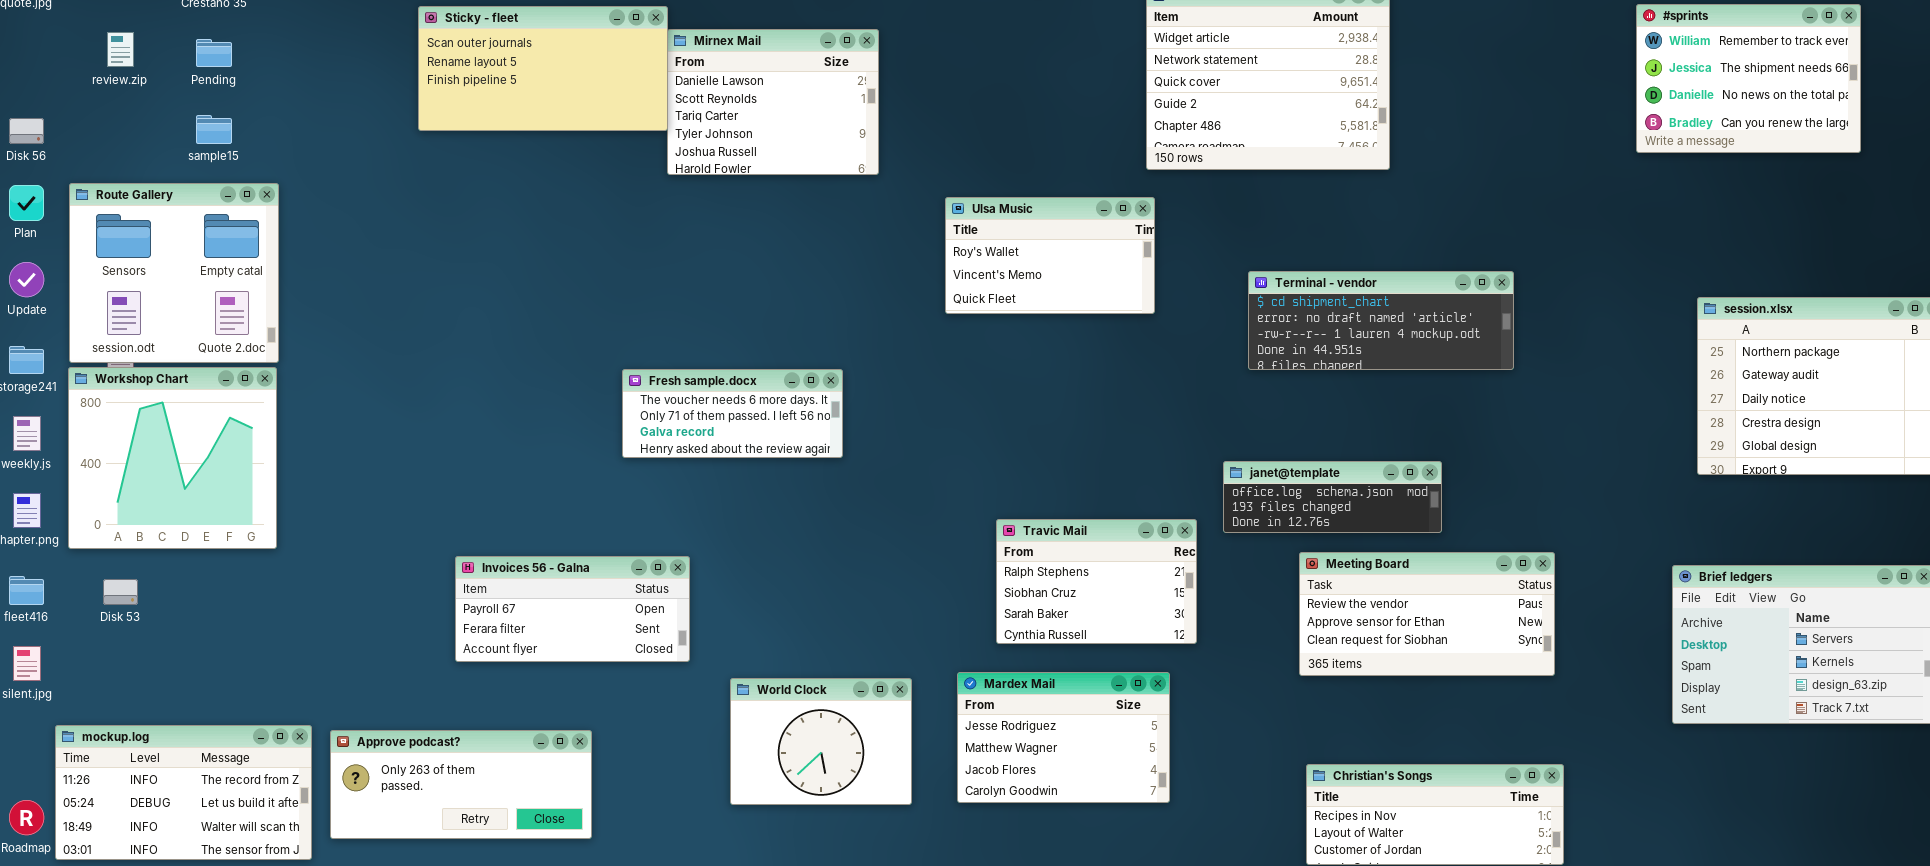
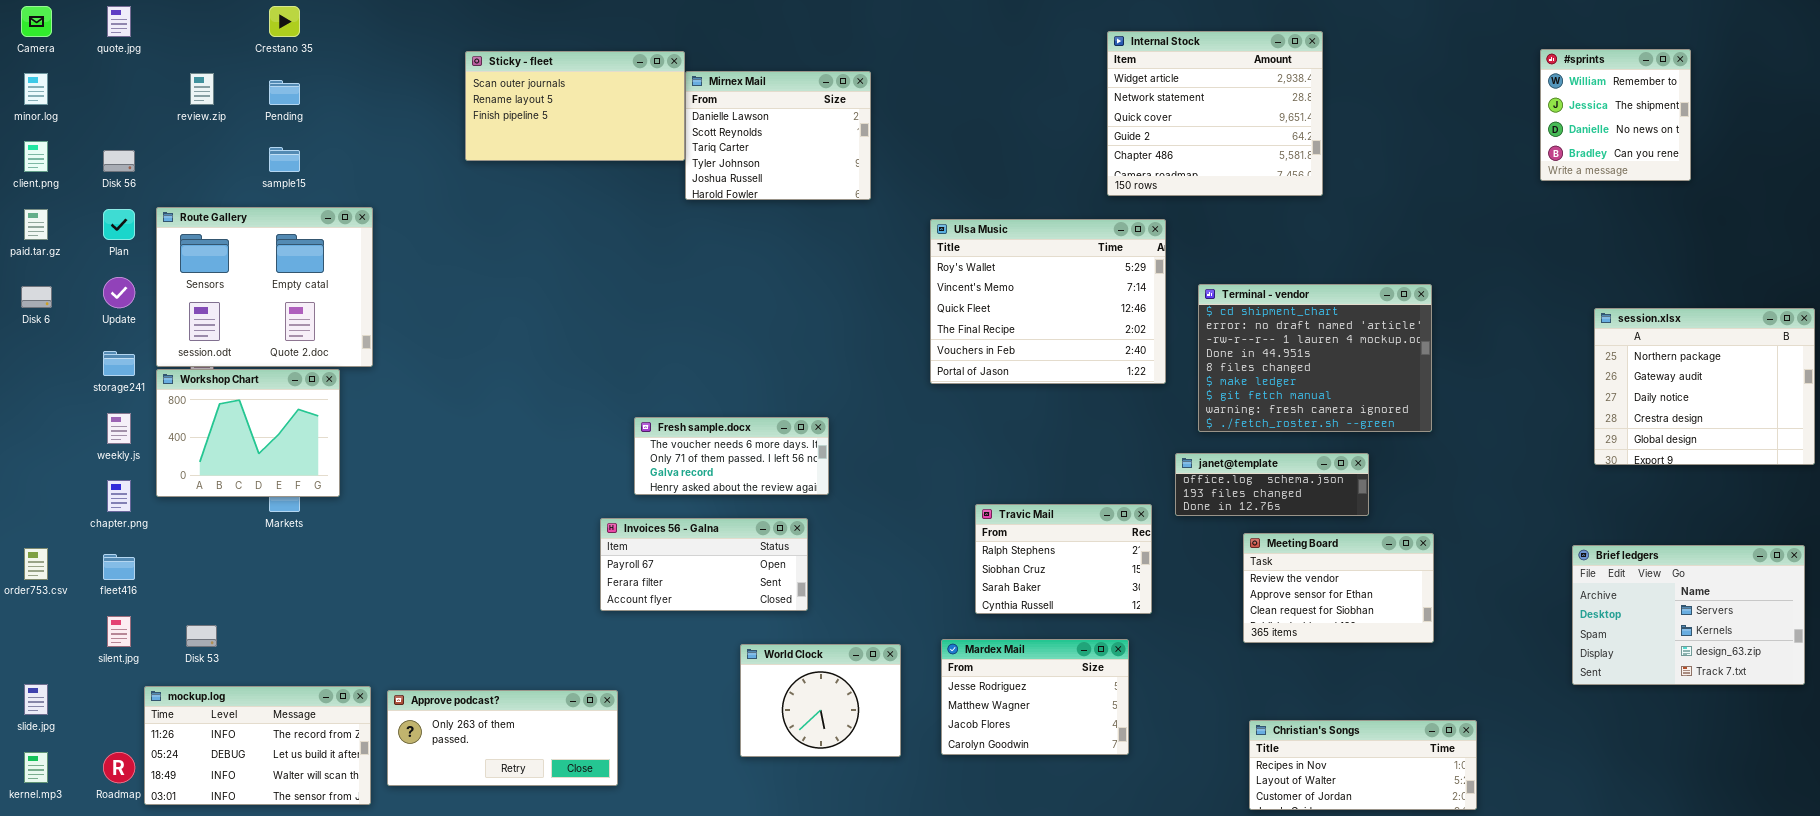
#sprints: [1636,4,1861,153] -> [1540,49,1691,181], resized
Route Gallery: [69,183,279,363] -> [156,207,373,367], resized
Ulsa Music: [945,197,1155,314] -> [930,219,1166,384], resized
Terminal - vendor: [1248,271,1514,370] -> [1198,284,1432,432], resized
Workshop Chart: [68,367,277,549] -> [156,369,340,497], resized
Fresh sample.docx: [622,369,843,458] -> [634,417,829,495], moved
Meeting Board: [1299,552,1555,676] -> [1243,533,1434,643], resized
Invoices 56 - Galna: [455,556,690,662] -> [600,518,808,611], moved
Disk 53: [103,579,138,605] -> [186,625,217,647], moved

